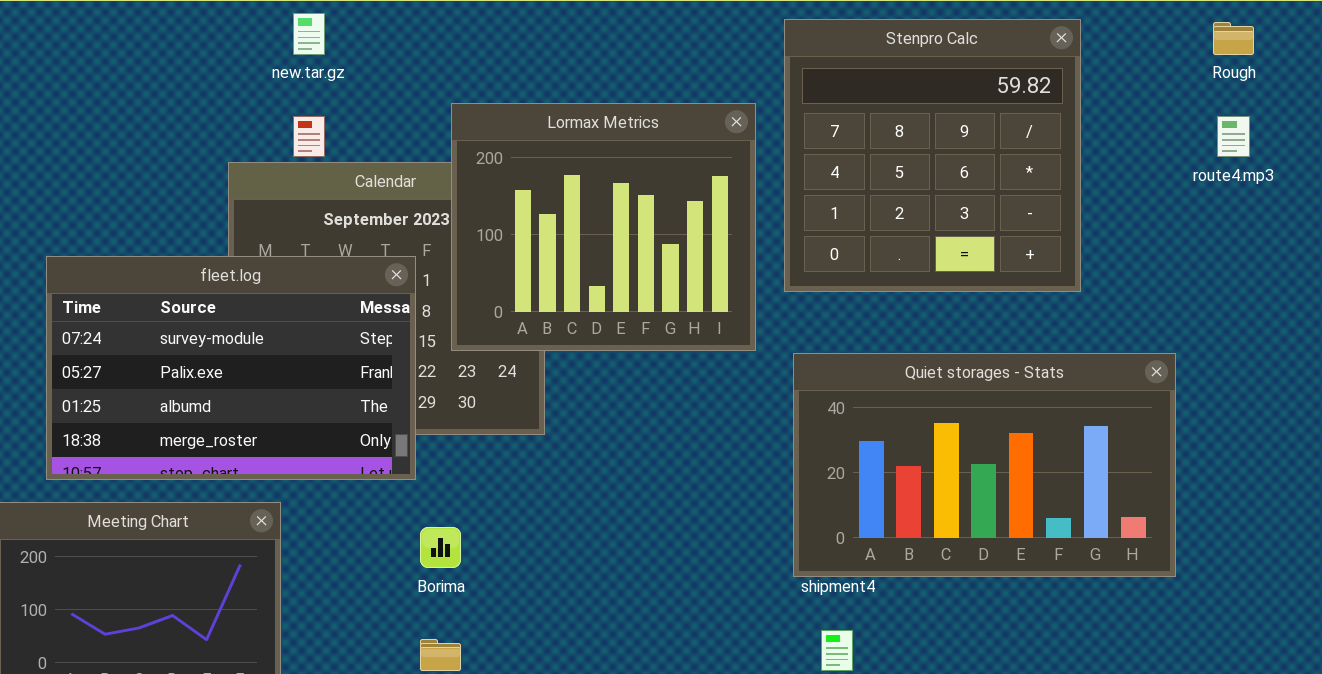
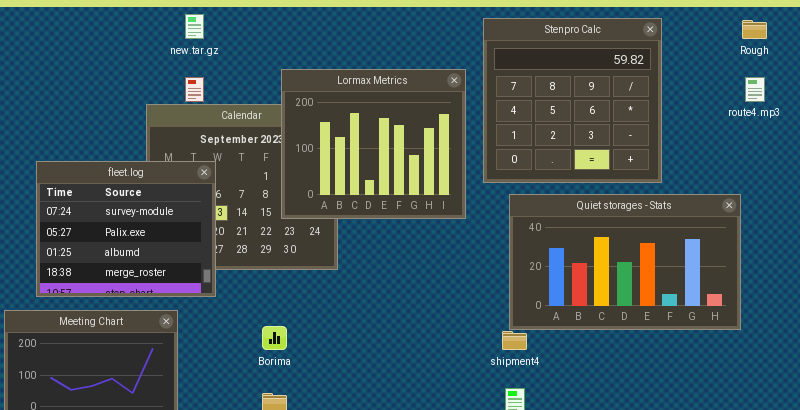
fleet.log: [46,256,416,480] -> [36,161,216,297], resized
Quiet storages - Stats: [793,353,1176,577] -> [509,194,741,330], moved

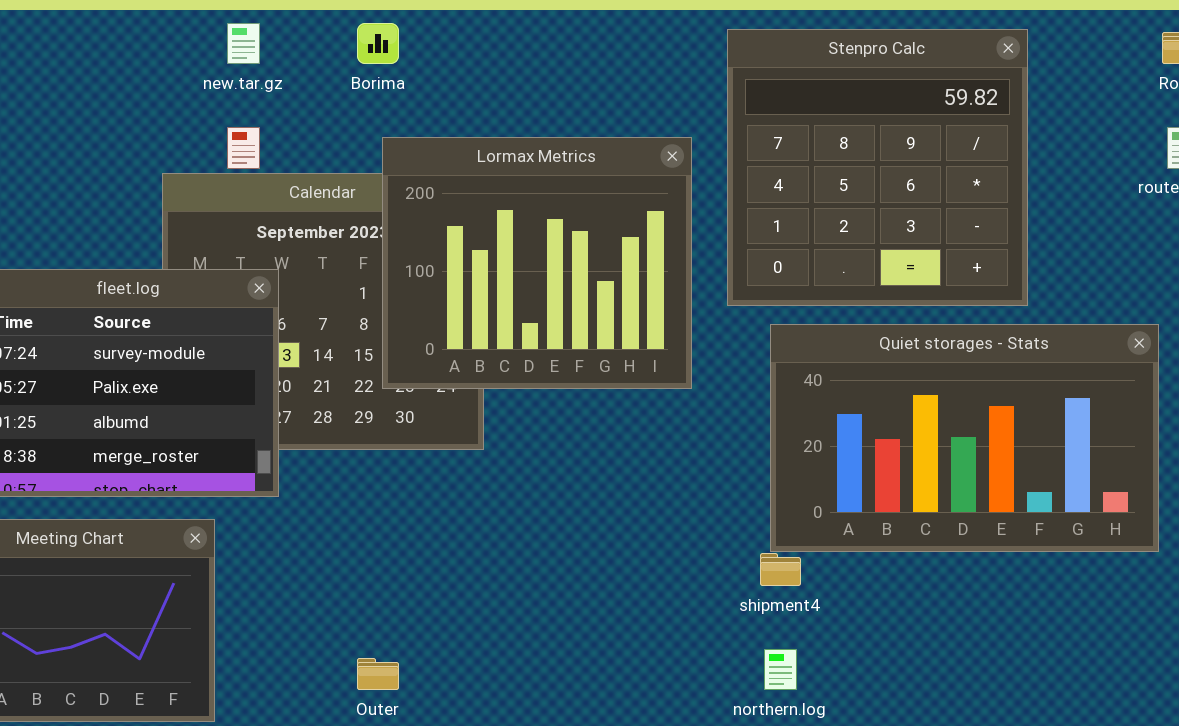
Lormax Metrics: [281,69,466,219] -> [382,137,692,389], moved
Borima: [262,326,287,350] -> [357,23,399,64], moved

